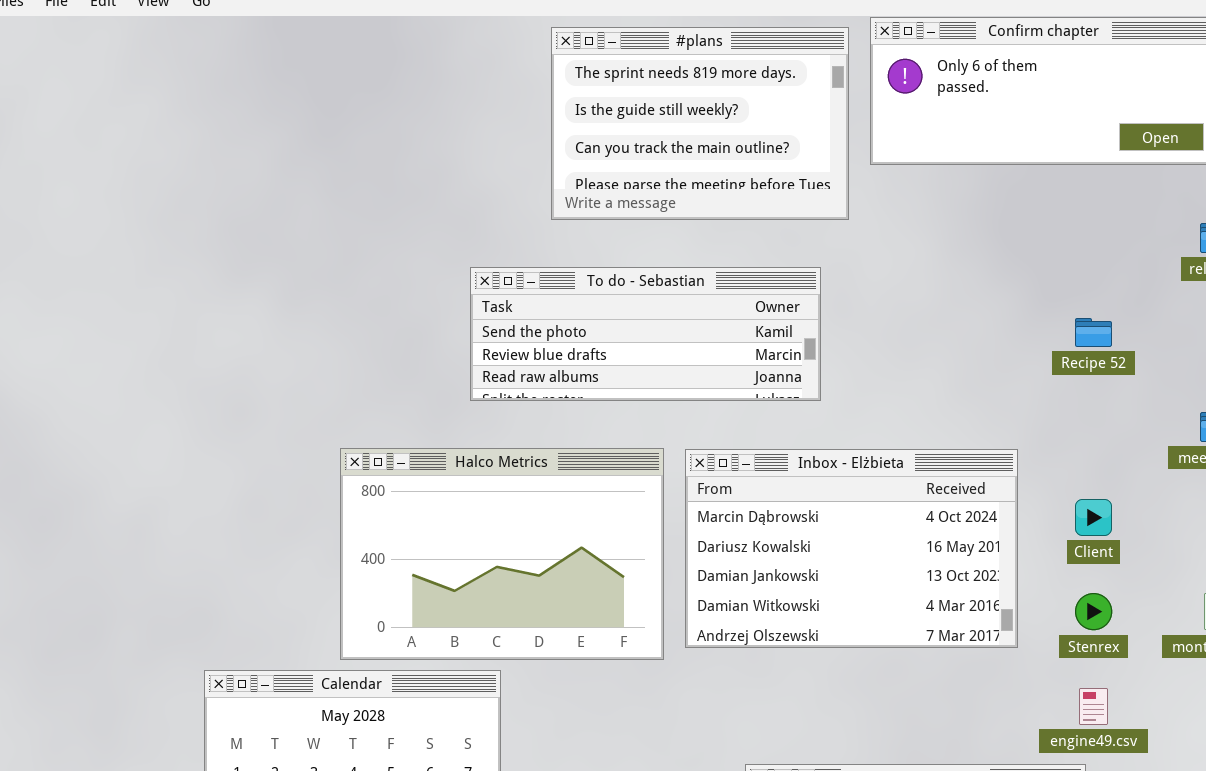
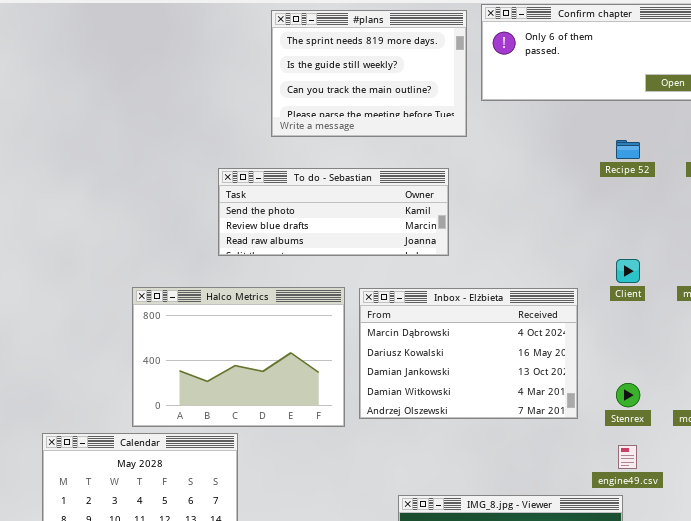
Recipe 52: [1075,318,1112,347] -> [616,140,640,159], moved
Client: [1075,499,1112,536] -> [616,259,640,283], moved

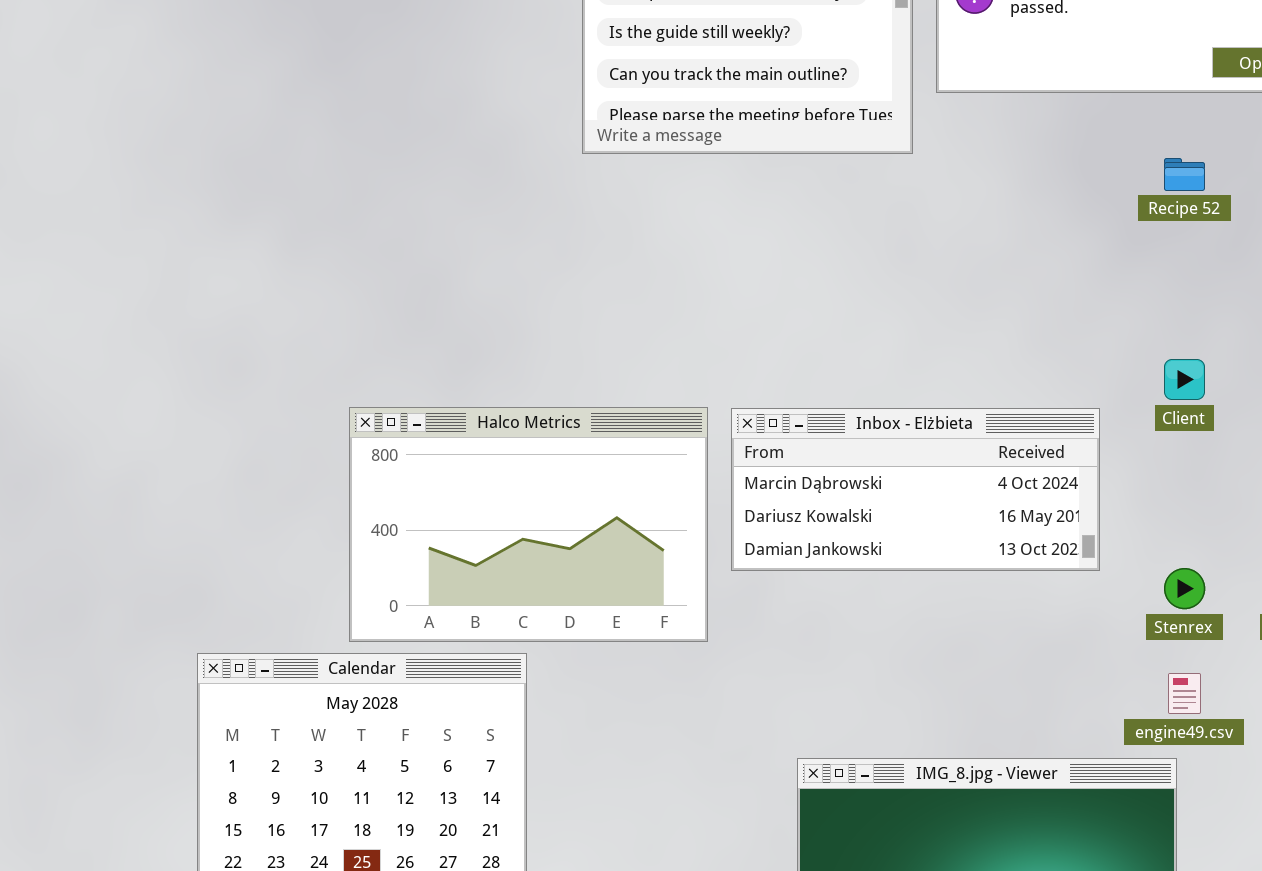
To do - Sebastian: [218,168,449,256] -> none, closed
Inbox - Elżbieta: [359,288,578,419] -> [731,408,1100,571], resized

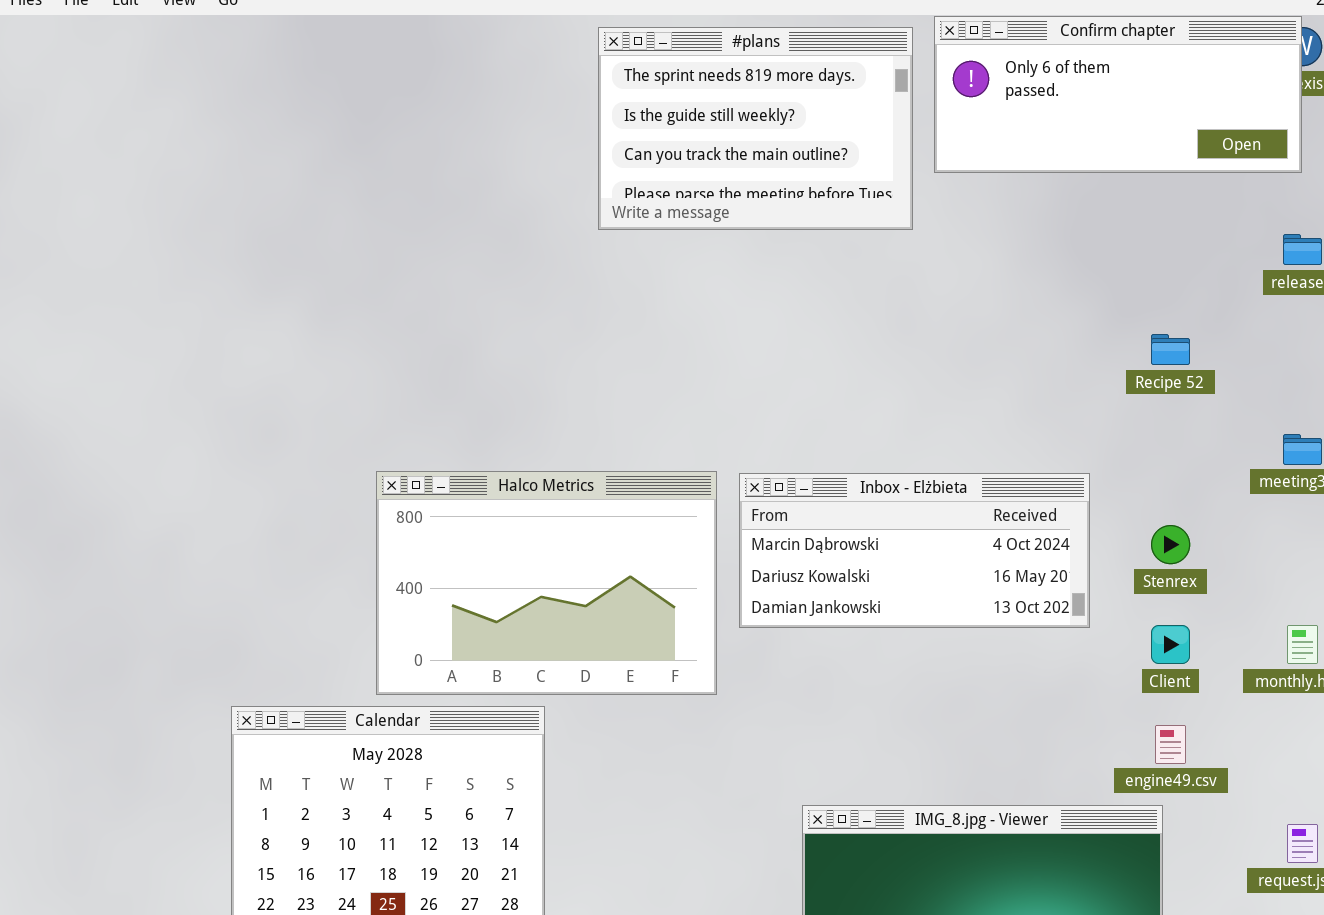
Recipe 52: [1164,158,1205,191] -> [1151,334,1190,365], moved
Client: [1164,359,1205,400] -> [1151,625,1190,664], moved
Stenrex: [1164,568,1205,609] -> [1151,525,1190,564], moved

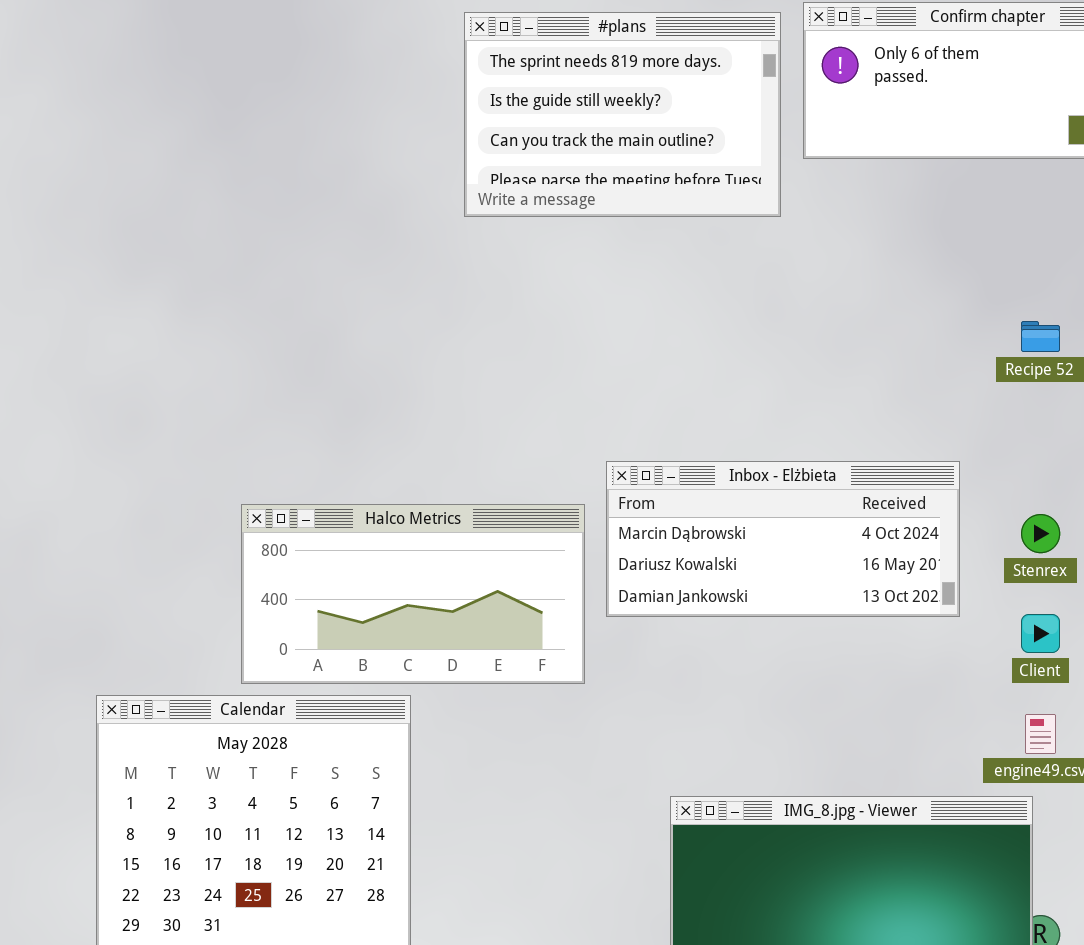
Halco Metrics: [376,471,717,695] -> [241,504,585,684], resized

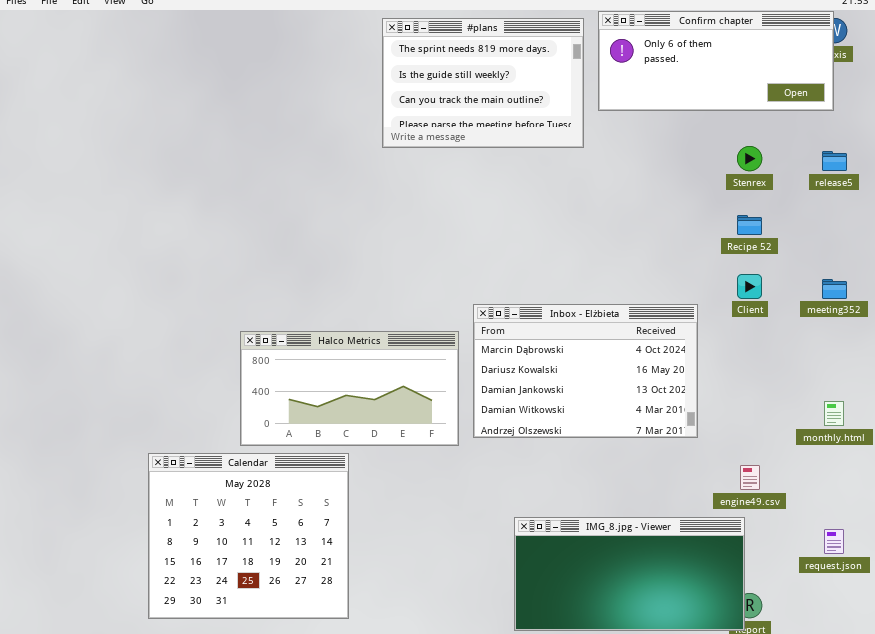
Inbox - Elżbieta: [606,461,960,617] -> [473,304,698,438], resized
Stenrex: [1021,514,1060,553] -> [737,146,762,171], moved
Client: [1021,614,1060,653] -> [737,274,762,299], moved

